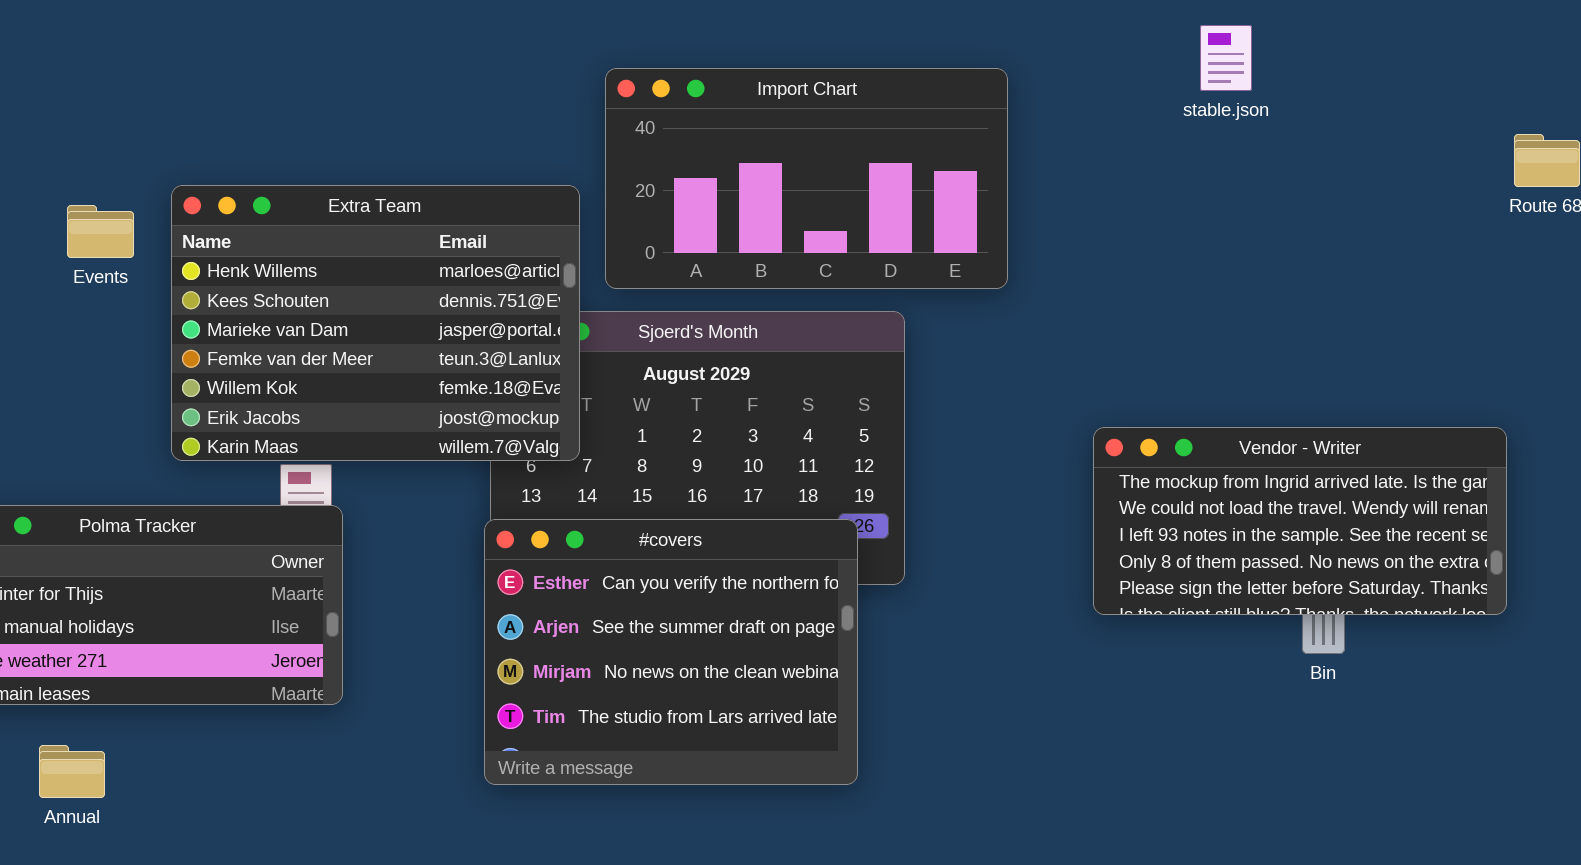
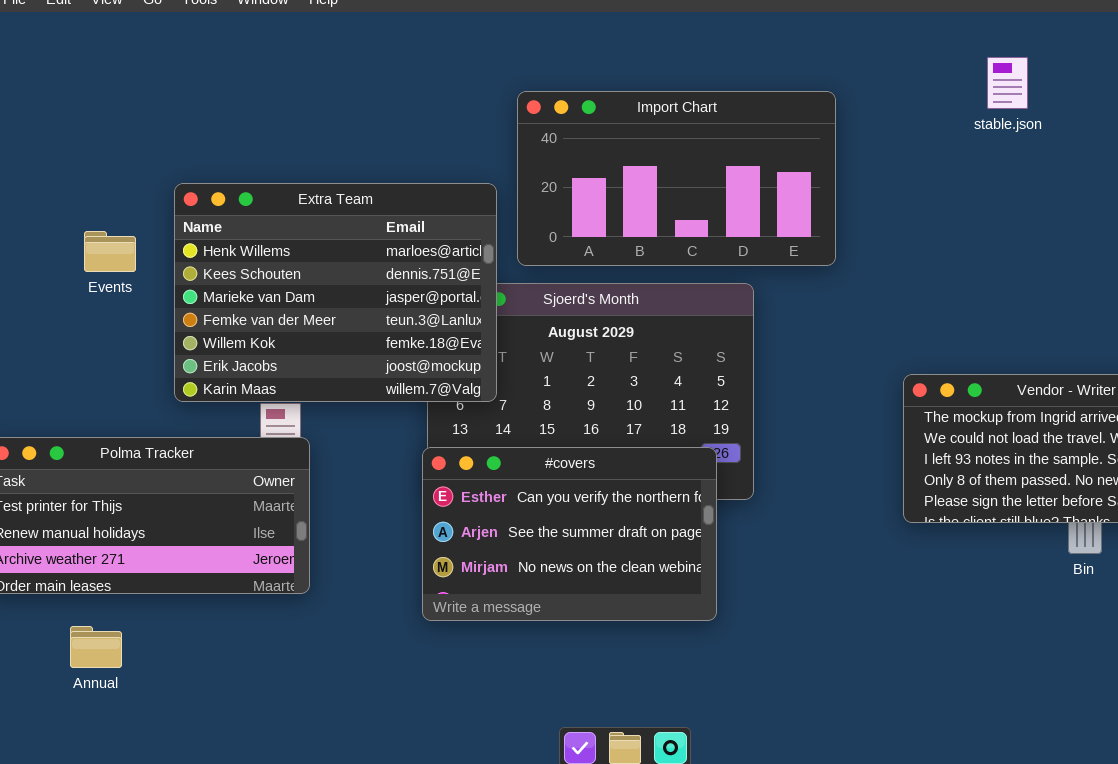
Events: [67,205,134,258] -> [84,231,136,272], moved
#covers: [484,519,858,785] -> [422,447,717,621], resized

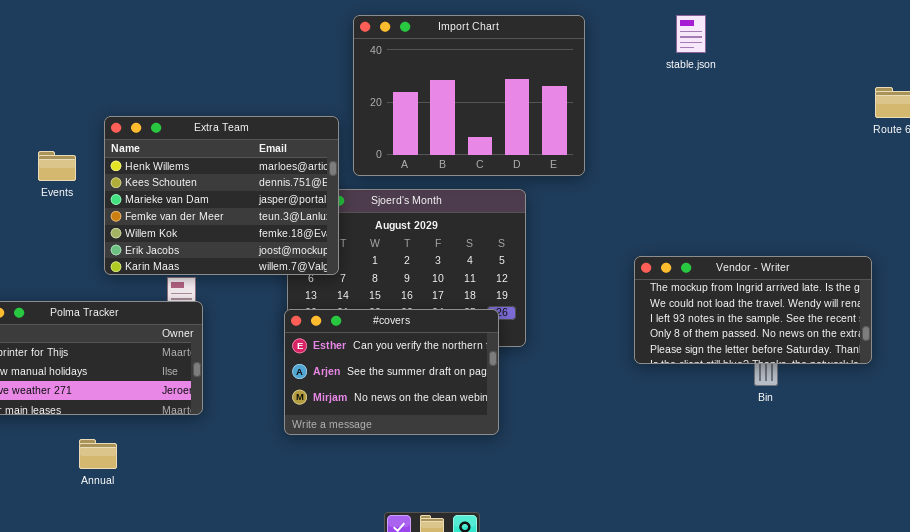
stable.json: [987,57,1028,109] -> [676,15,706,53], moved
Import Chart: [517,91,836,266] -> [353,15,585,176], resized
Annual: [70,626,122,668] -> [79,439,117,469], moved

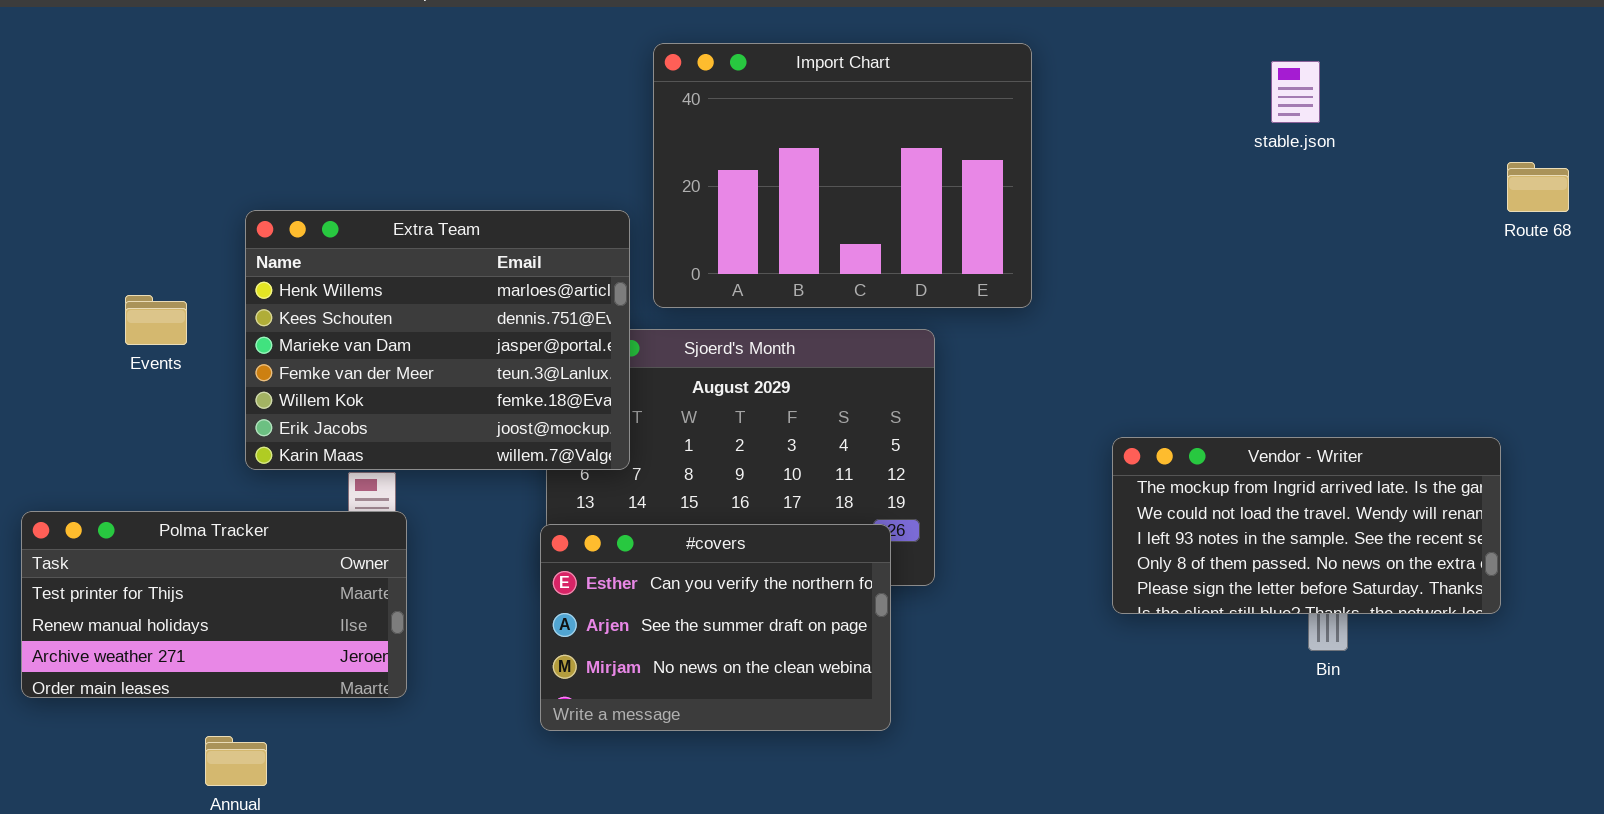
stable.json: [676,15,706,53] -> [1271,61,1320,123], moved
Events: [38,151,76,181] -> [125,295,187,345], moved

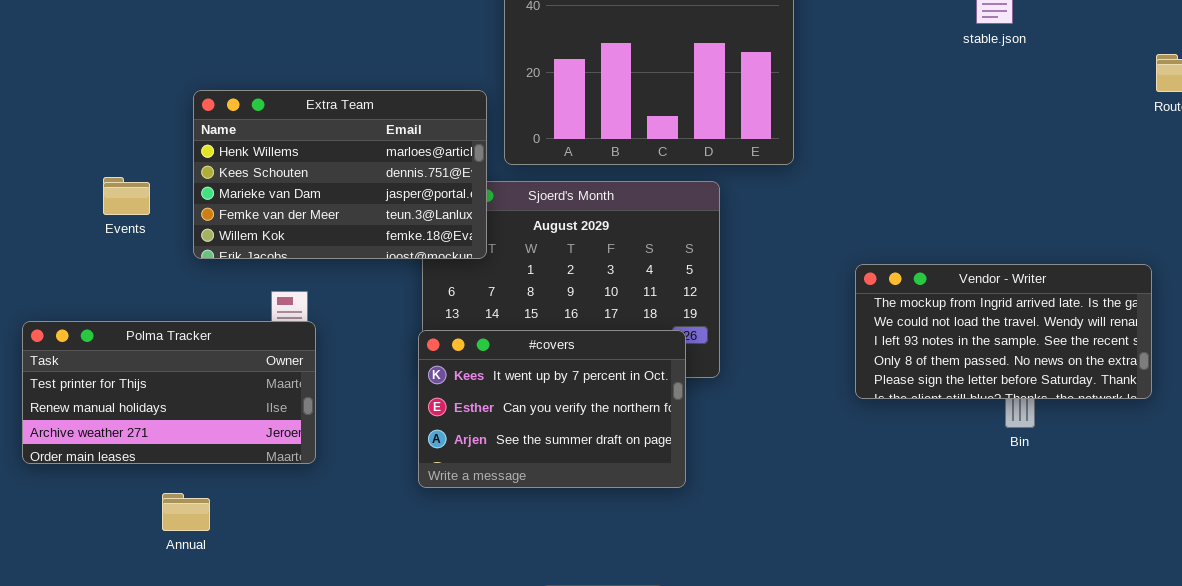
Extra Team: [245,210,630,470] -> [193,90,487,259], resized
Events: [125,295,187,345] -> [103,177,150,215], moved
#covers: [540,524,891,731] -> [418,330,686,488], scrolled up 1 row

